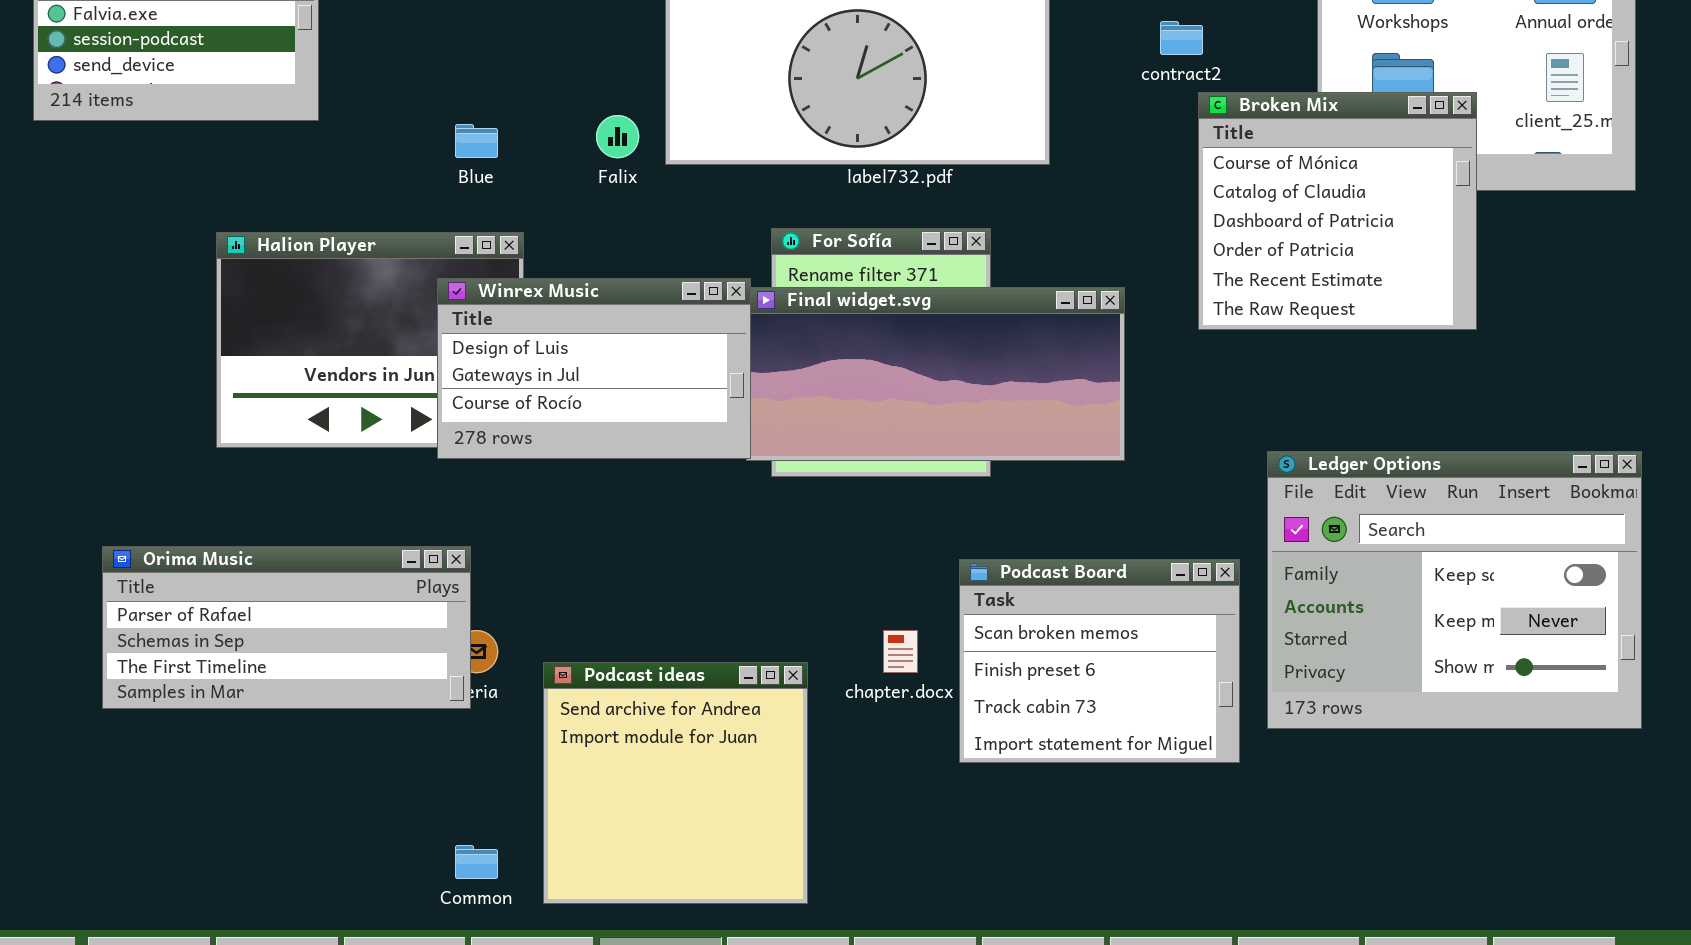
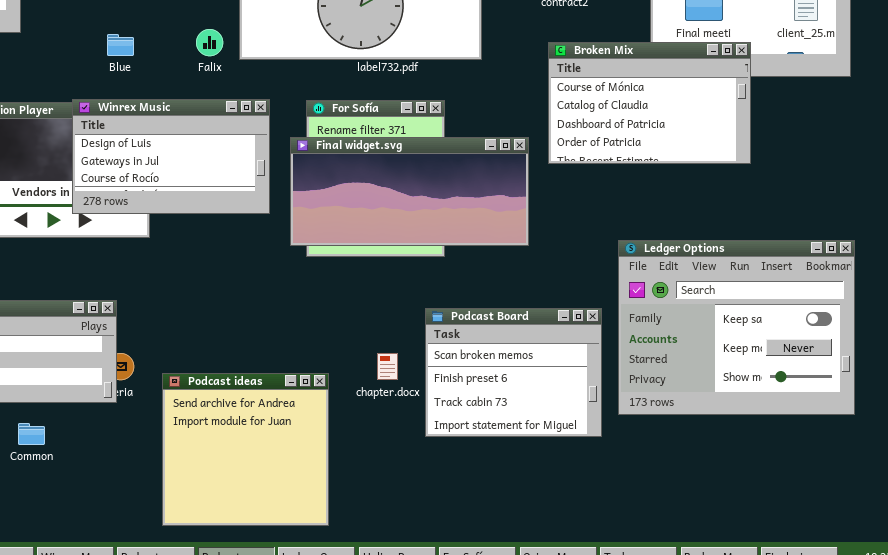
Broken Mix: [1198,92,1477,330] -> [548,42,751,164], resized
Winrex Music: [437,278,751,459] -> [72,99,270,214], moved
Common: [455,845,498,879] -> [18,423,45,445], moved

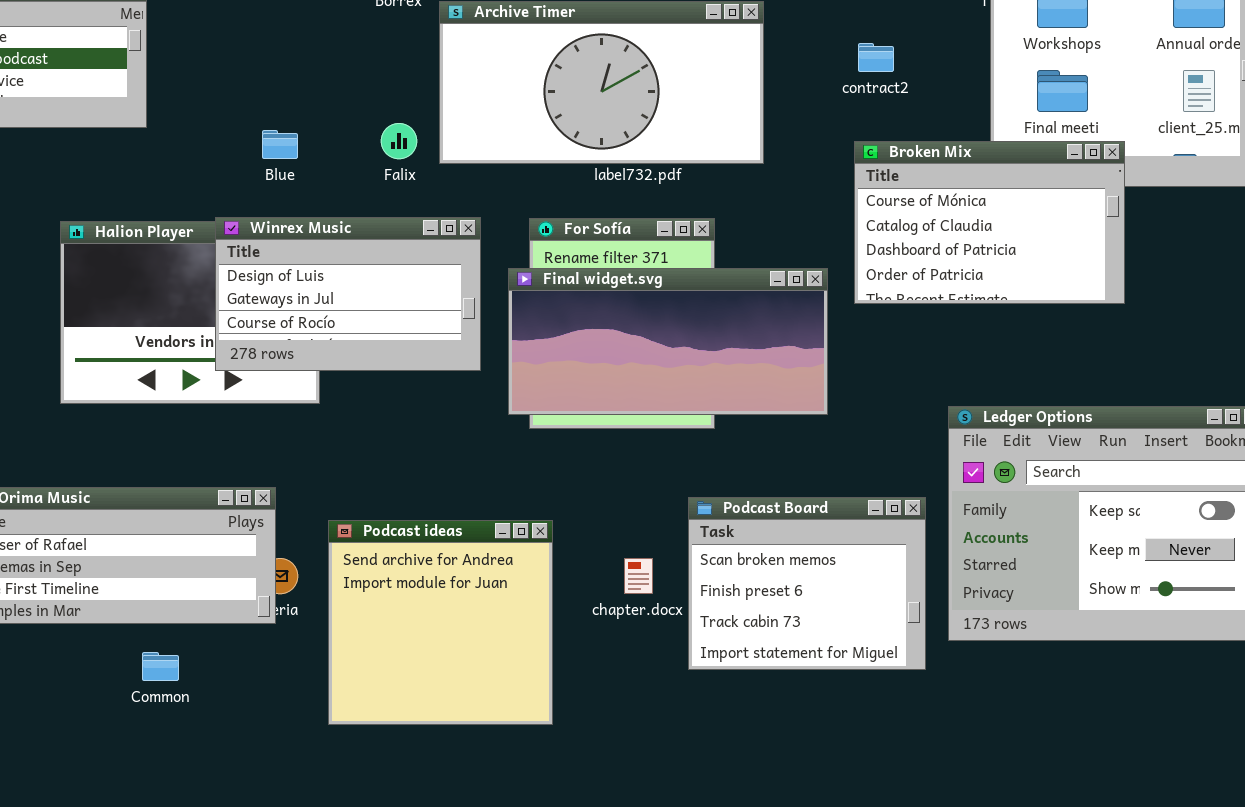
Podcast ideas: [162,373,329,526] -> [328,520,553,725], moved

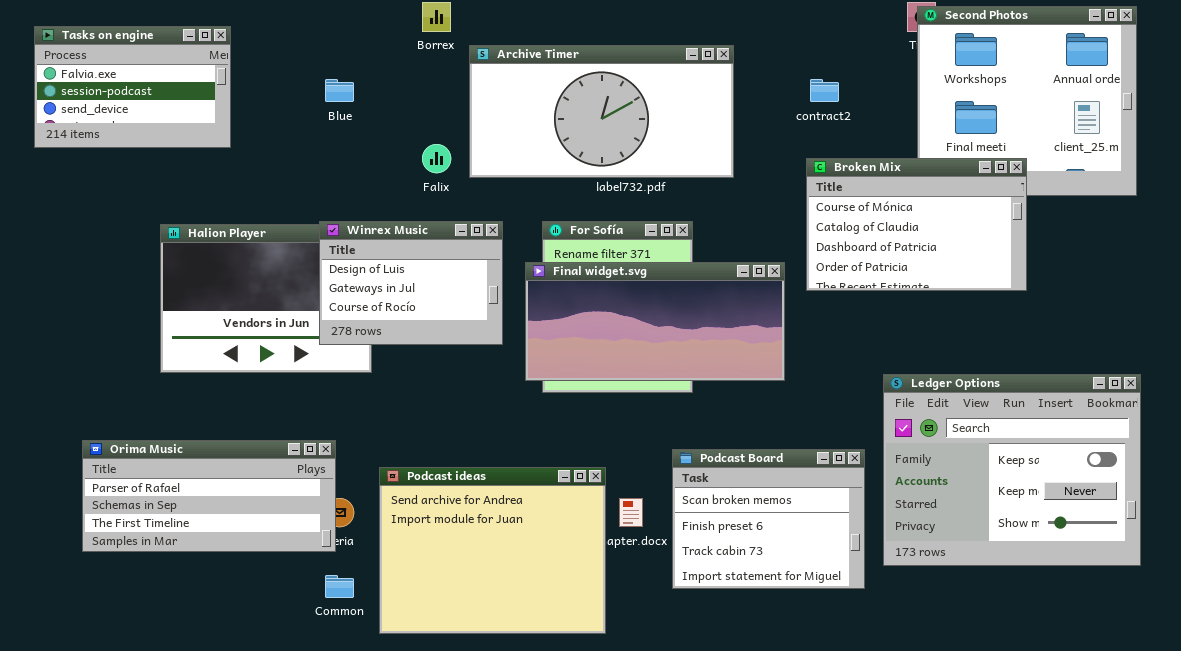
Blue: [262,130,298,159] -> [325,79,354,102], moved
Winrex Music: [215,217,481,371] -> [319,221,503,345], resized
Podcast ideas: [328,520,553,725] -> [379,467,606,634], resized
Common: [142,652,179,681] -> [325,575,354,598], moved

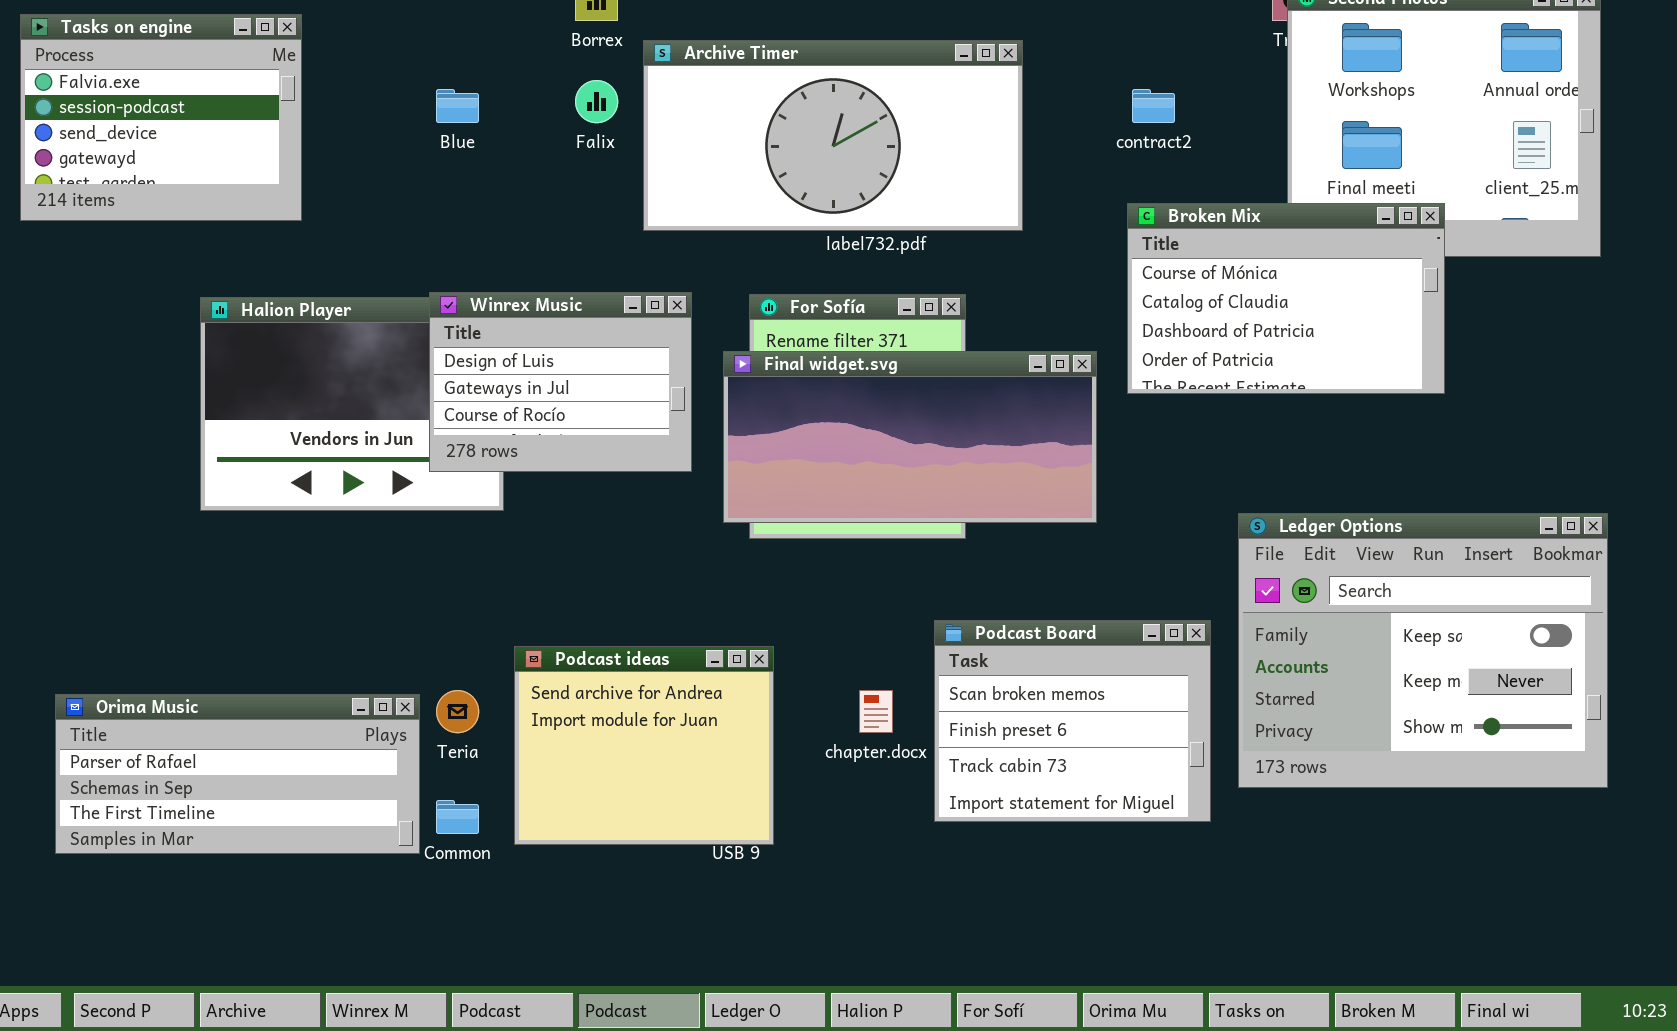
Tasks on engine: [34,26,231,148] -> [20,14,302,221], resized
Falix: [422,144,451,173] -> [575,80,618,123], moved
Orima Music: [82,440,336,552] -> [55,694,420,854], moved
Podcast ideas: [379,467,606,634] -> [514,646,774,845], resized

